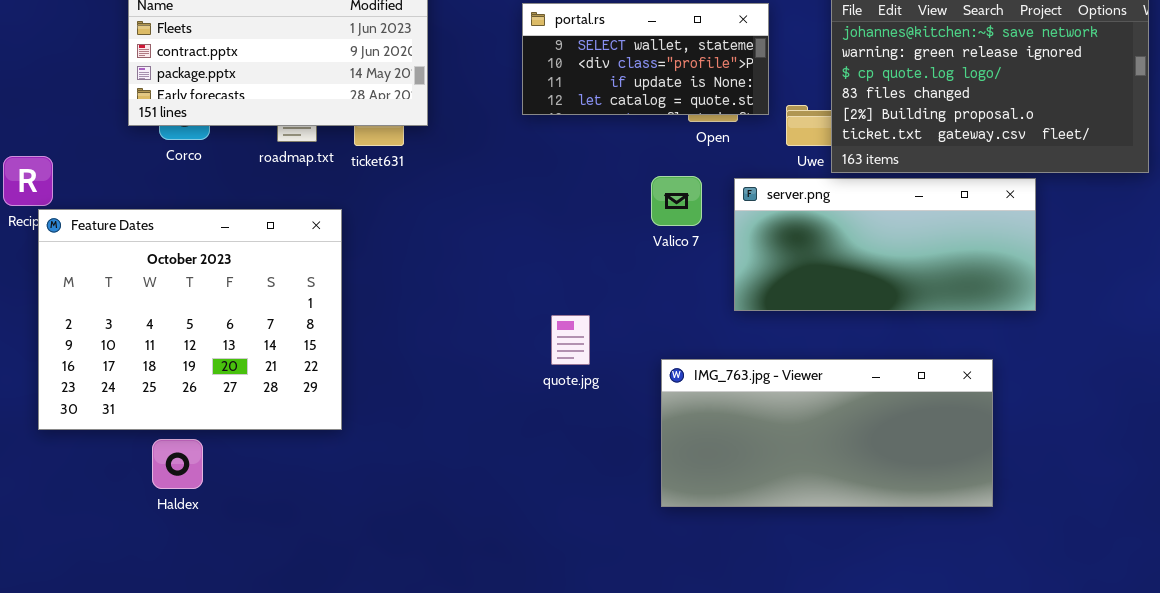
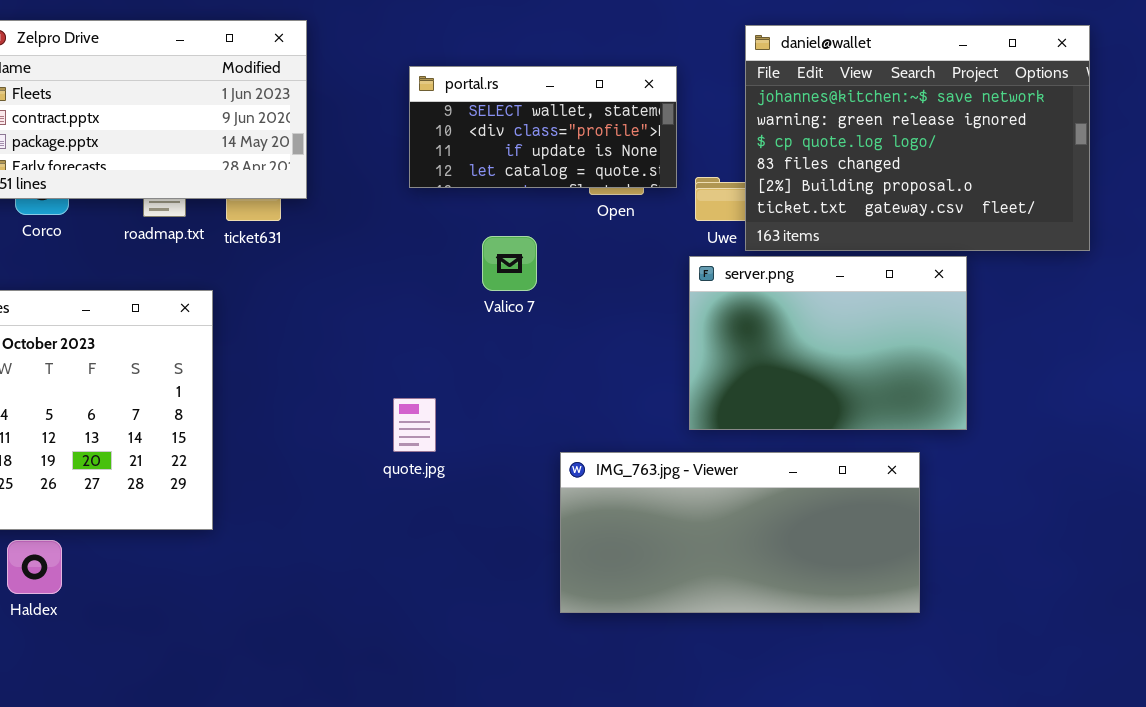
Valico 7: [651,176,702,226] -> [482,236,537,291], moved
server.png: [734,178,1036,311] -> [689,256,967,430], resized
quote.jpg: [551,315,590,365] -> [393,398,436,452], moved

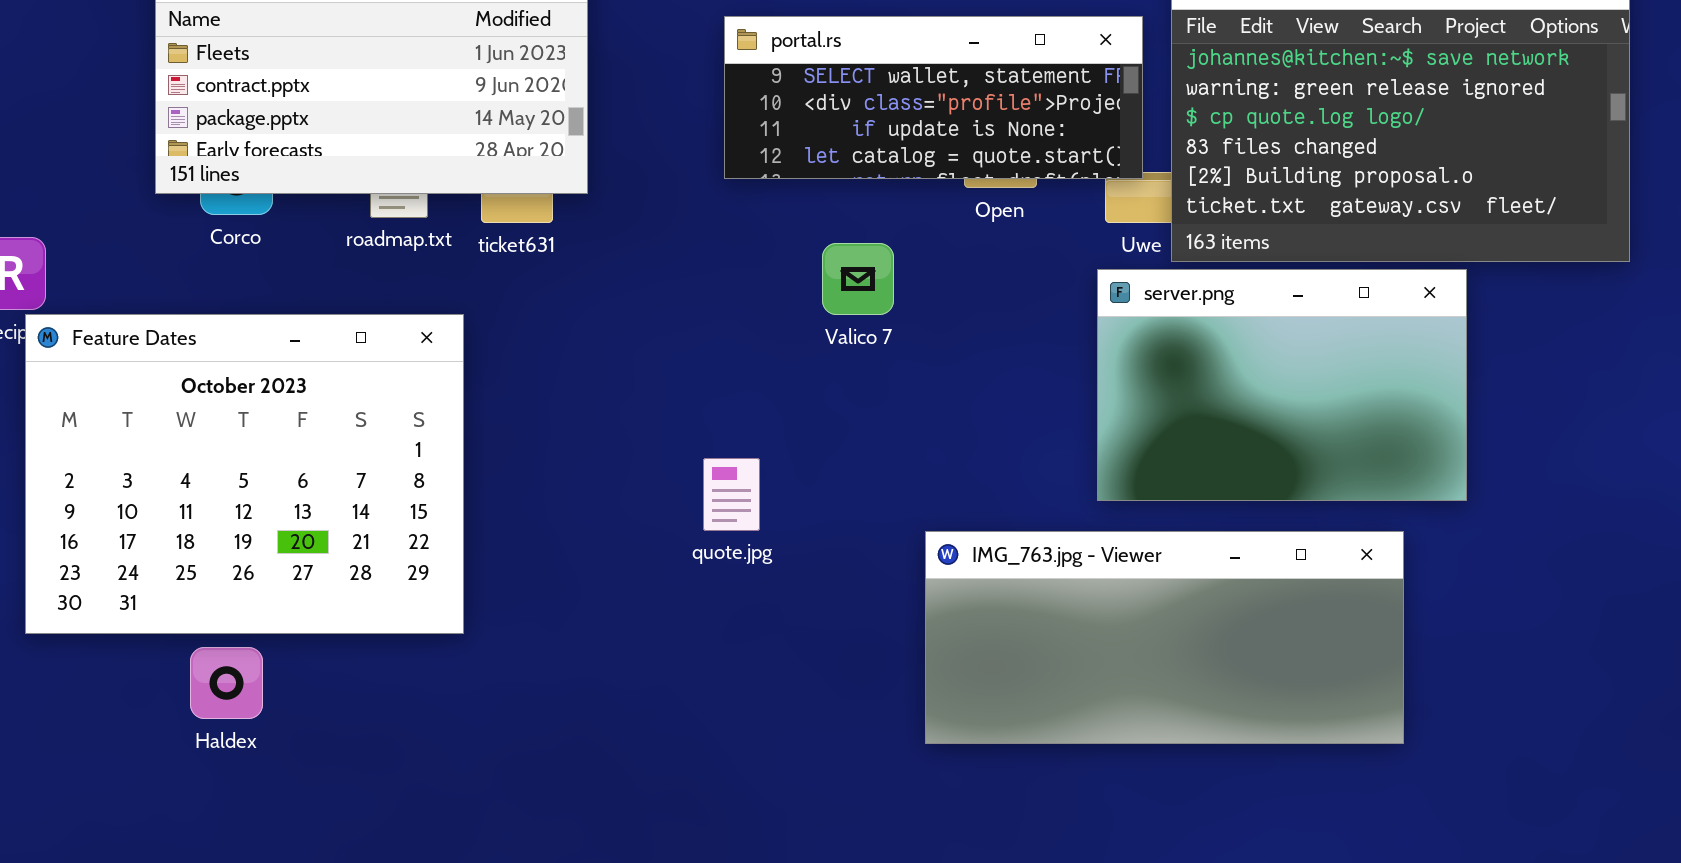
portal.rs: [409,66,677,188] -> [724,16,1143,179], resized

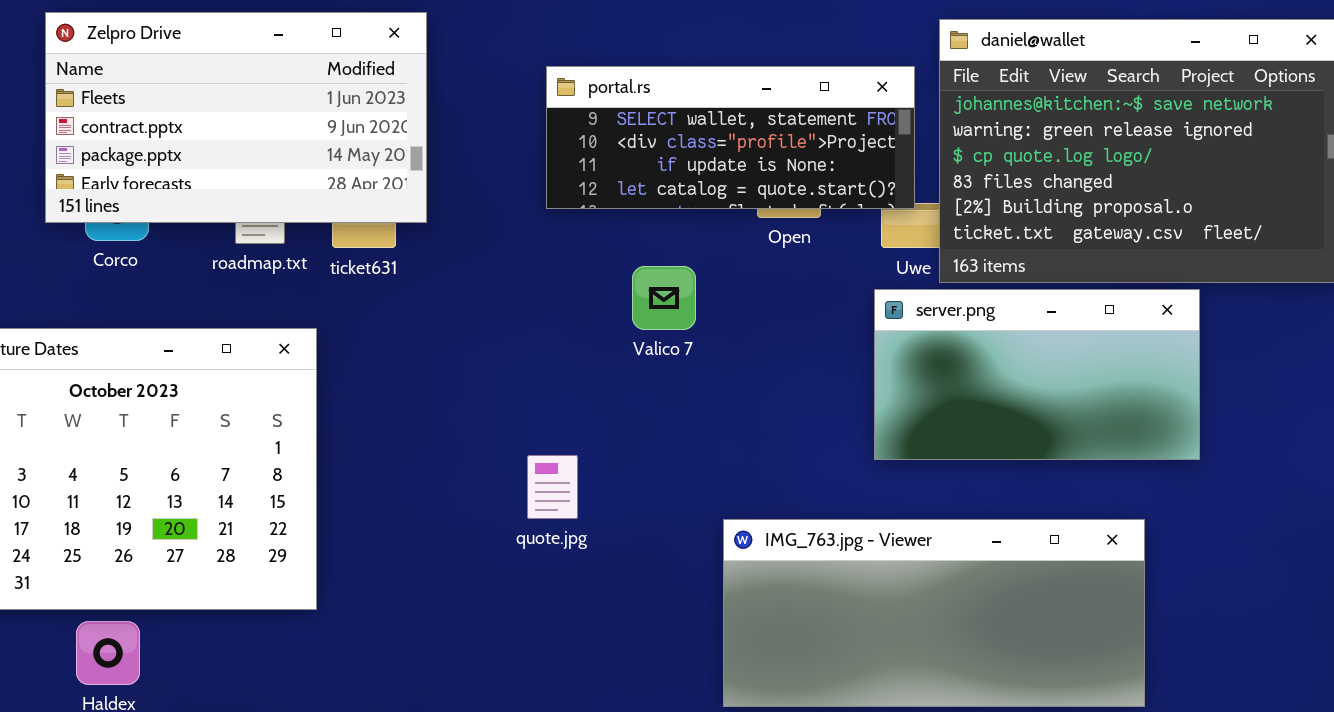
server.png: [1097,269,1467,501] -> [874,289,1200,460], resized

